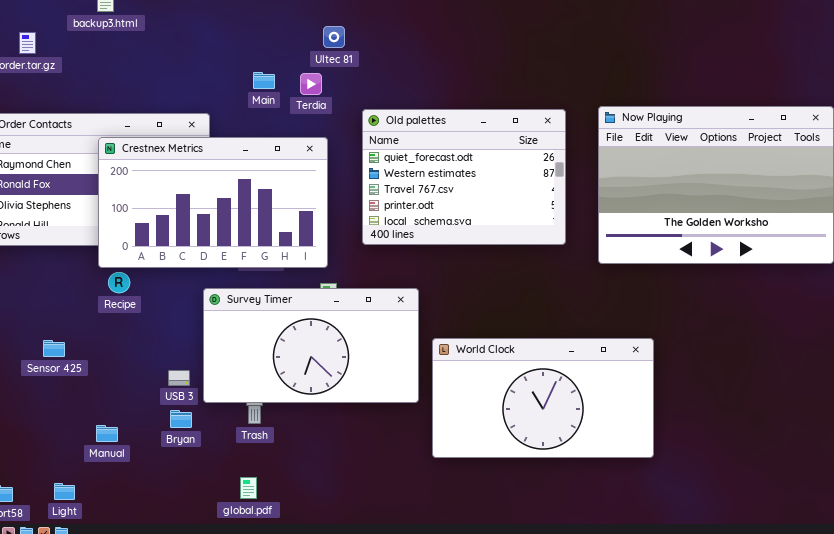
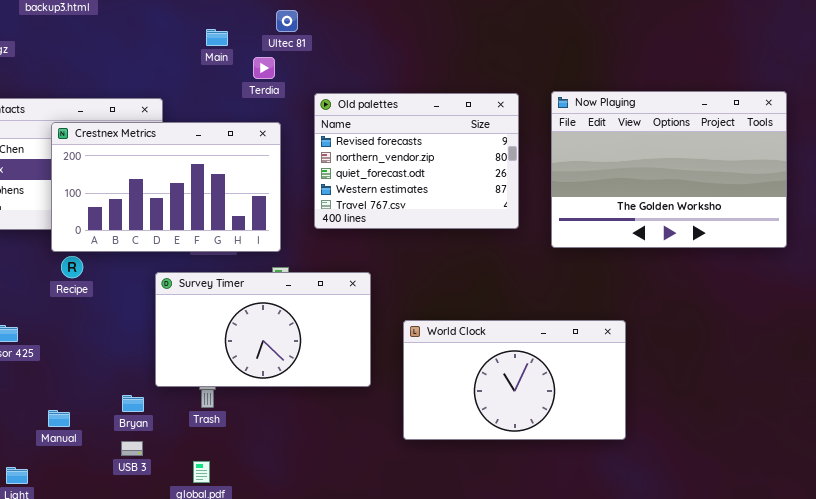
Main: [253,72,275,89] -> [206,29,228,46], moved
Old palettes: [362,109,566,245] -> [314,93,519,229], scrolled up 2 rows
World Clock: [432,338,654,458] -> [403,320,626,440], moved
USB 3: [168,370,190,386] -> [121,441,143,456], moved

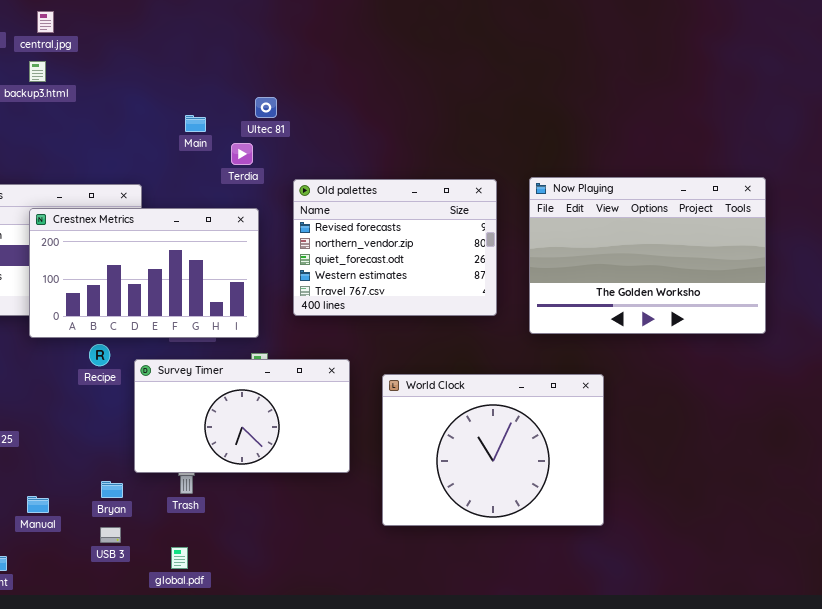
Recipe: [61,256,83,278] -> [89,344,110,366], moved
World Clock: [403,320,626,440] -> [382,374,604,526], resized

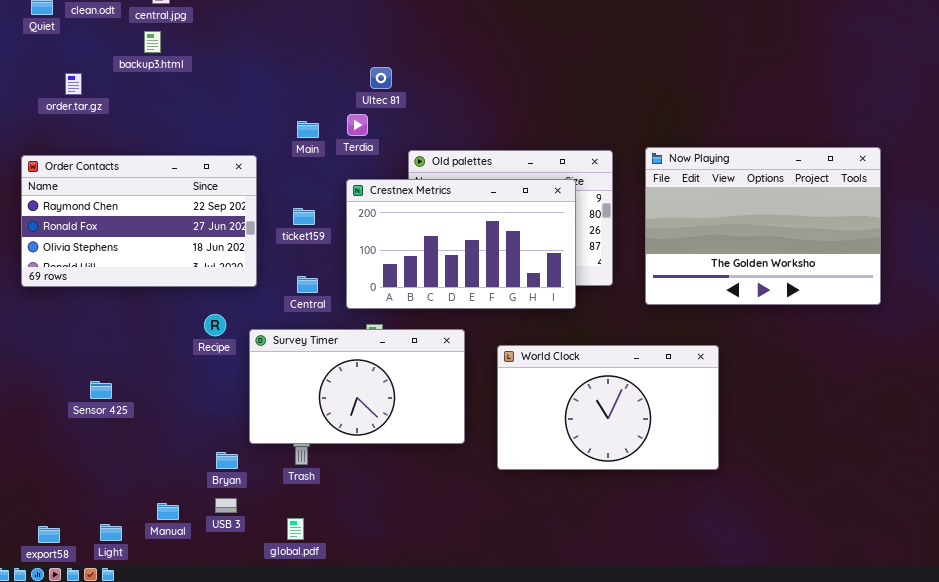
Main: [185,115,206,132] -> [297,121,319,138], moved
Crestnex Metrics: [29,208,259,338] -> [346,179,576,309], moved
World Clock: [382,374,604,526] -> [497,345,719,470], resized
Manual: [27,496,49,513] -> [157,503,179,520], moved

